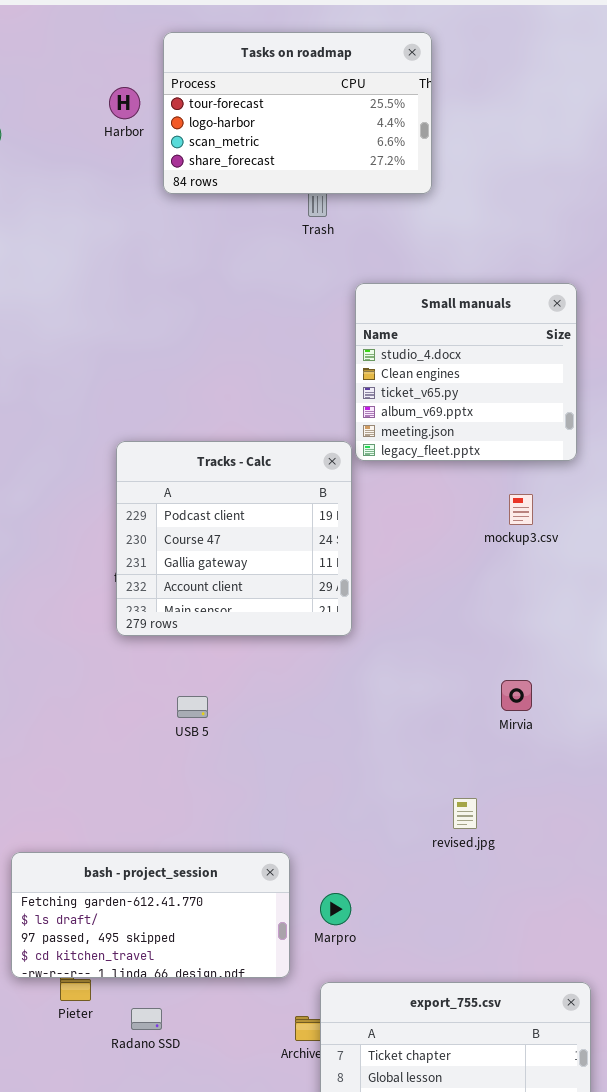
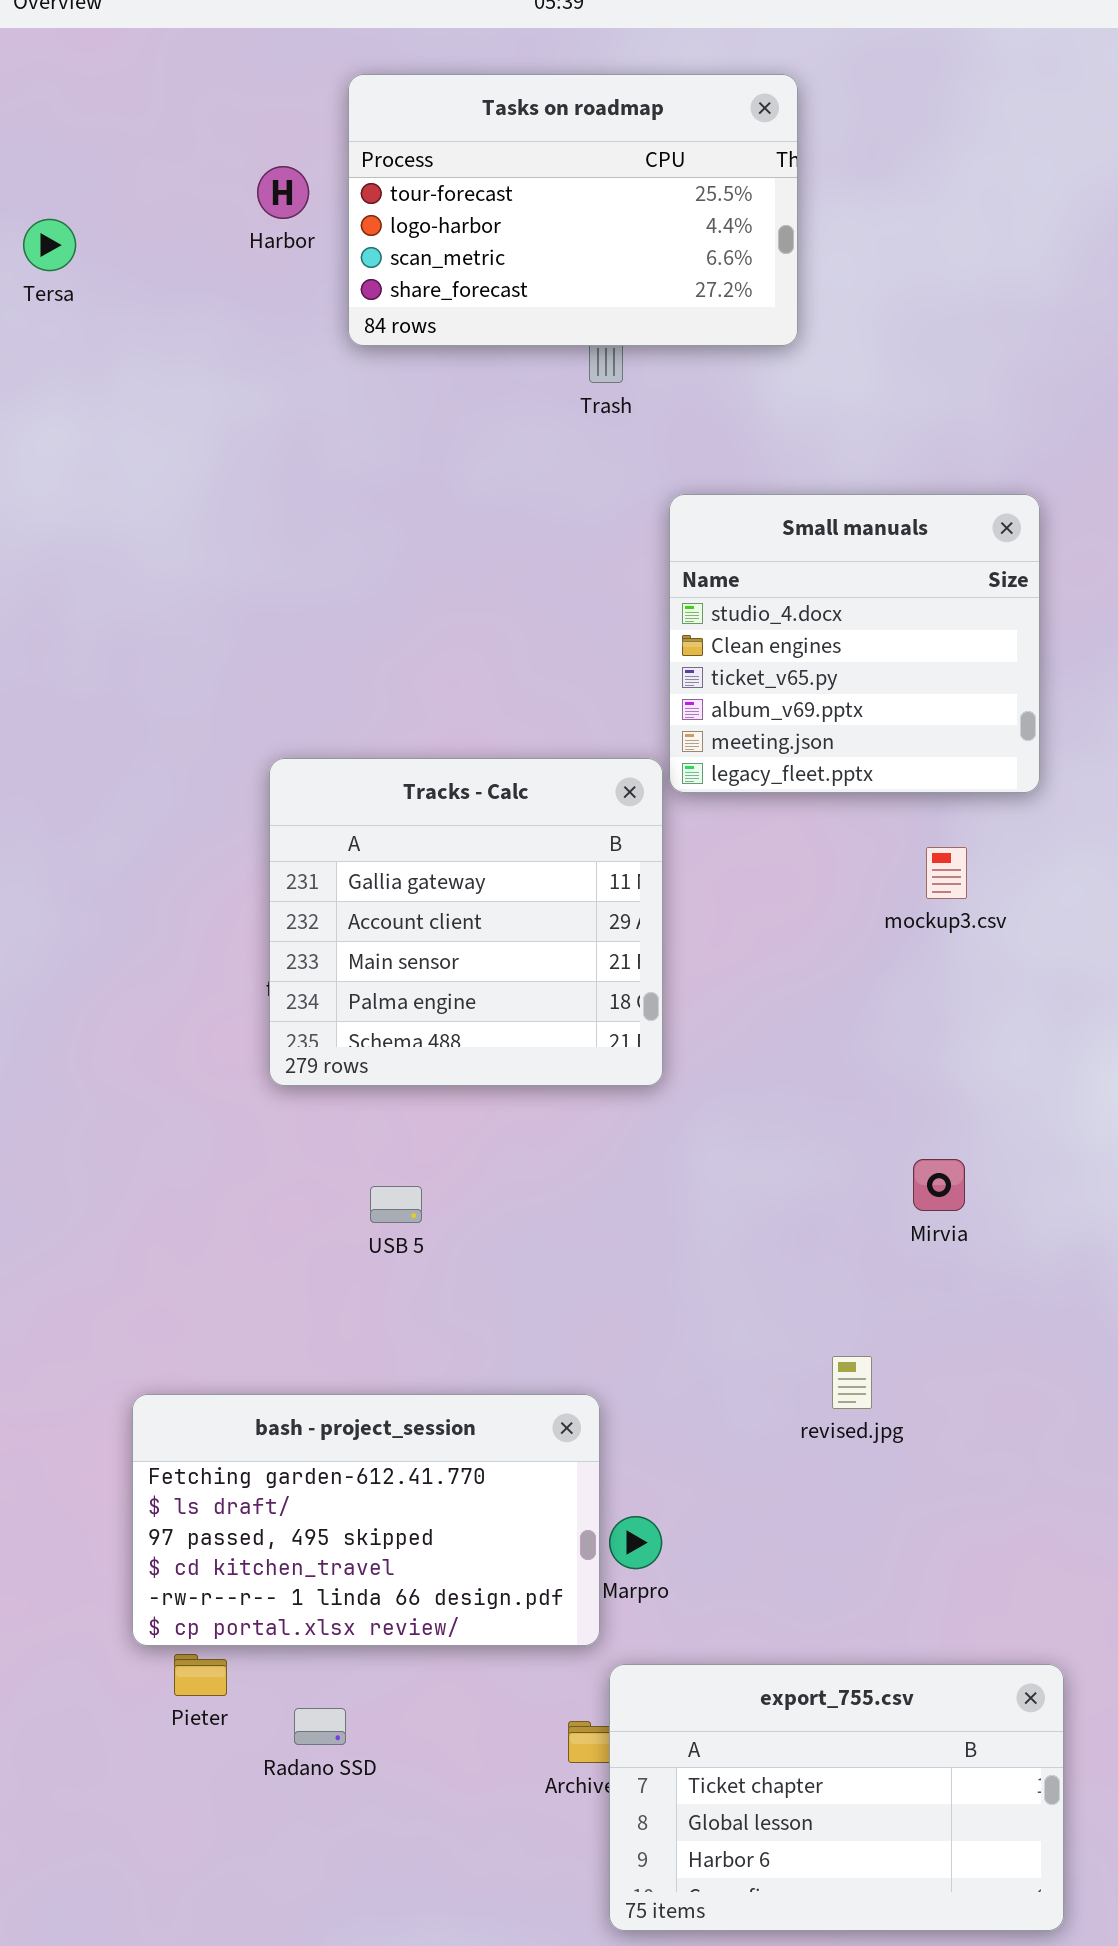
Tracks - Calc: [116,441,352,636] -> [269,758,663,1086], scrolled down 2 rows
bash - project_session: [11,852,290,978] -> [132,1394,600,1646], moved, resized

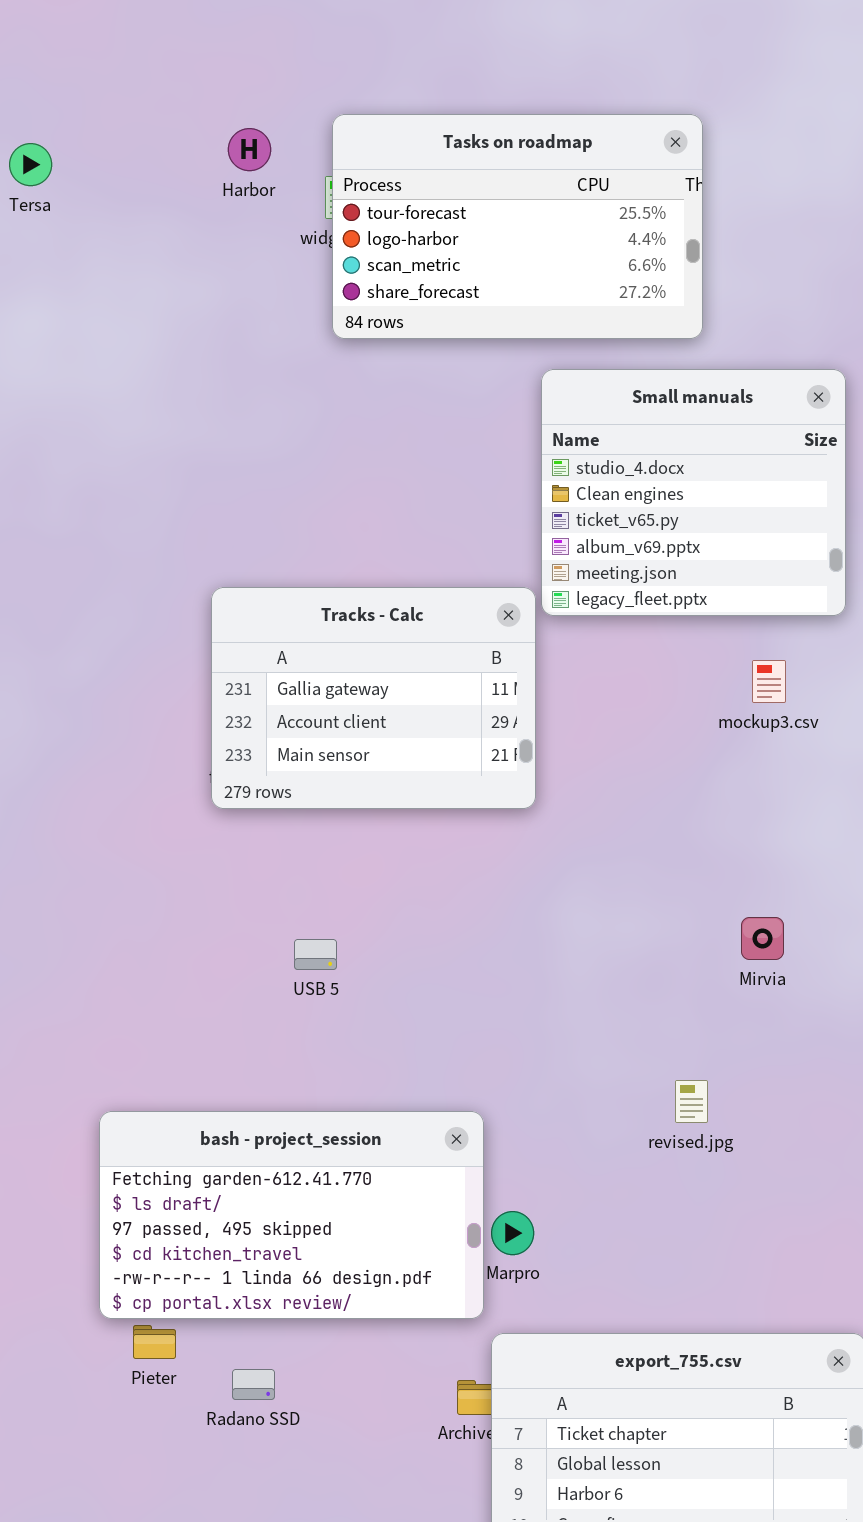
Tasks on roadmap: [348,74,798,346] -> [332,114,703,339], moved
Harbor: [257,166,309,219] -> [228,128,271,171], moved
Tracks - Calc: [269,758,663,1086] -> [211,587,536,809], resized

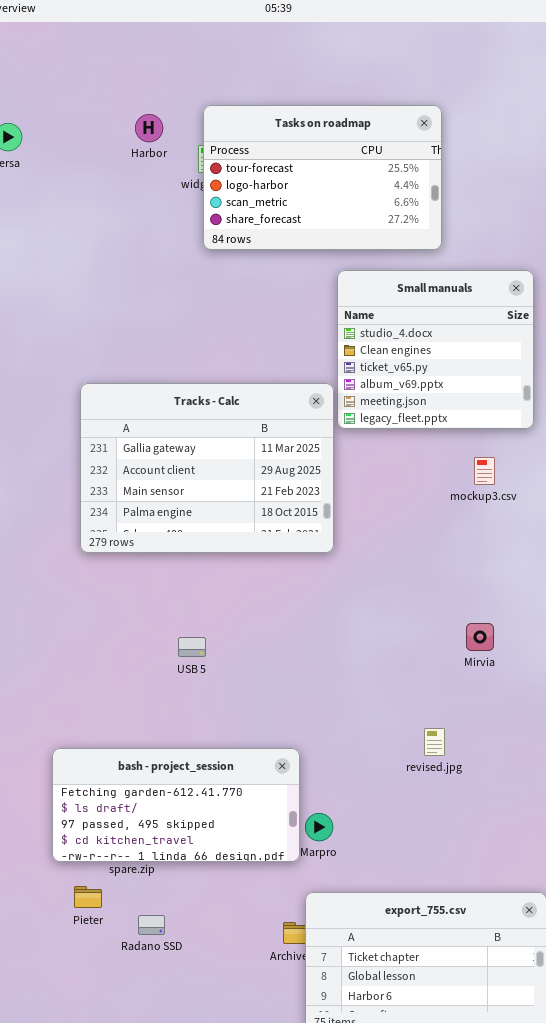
Tracks - Calc: [211,587,536,809] -> [80,383,334,553], resized
bash - project_session: [99,1111,484,1319] -> [52,748,300,862], resized

